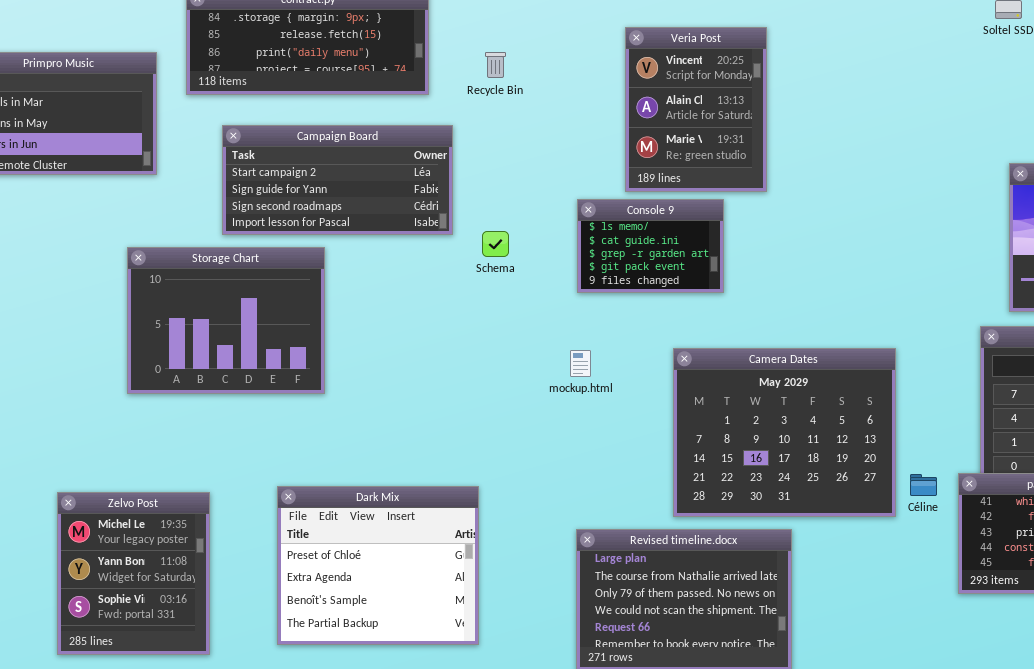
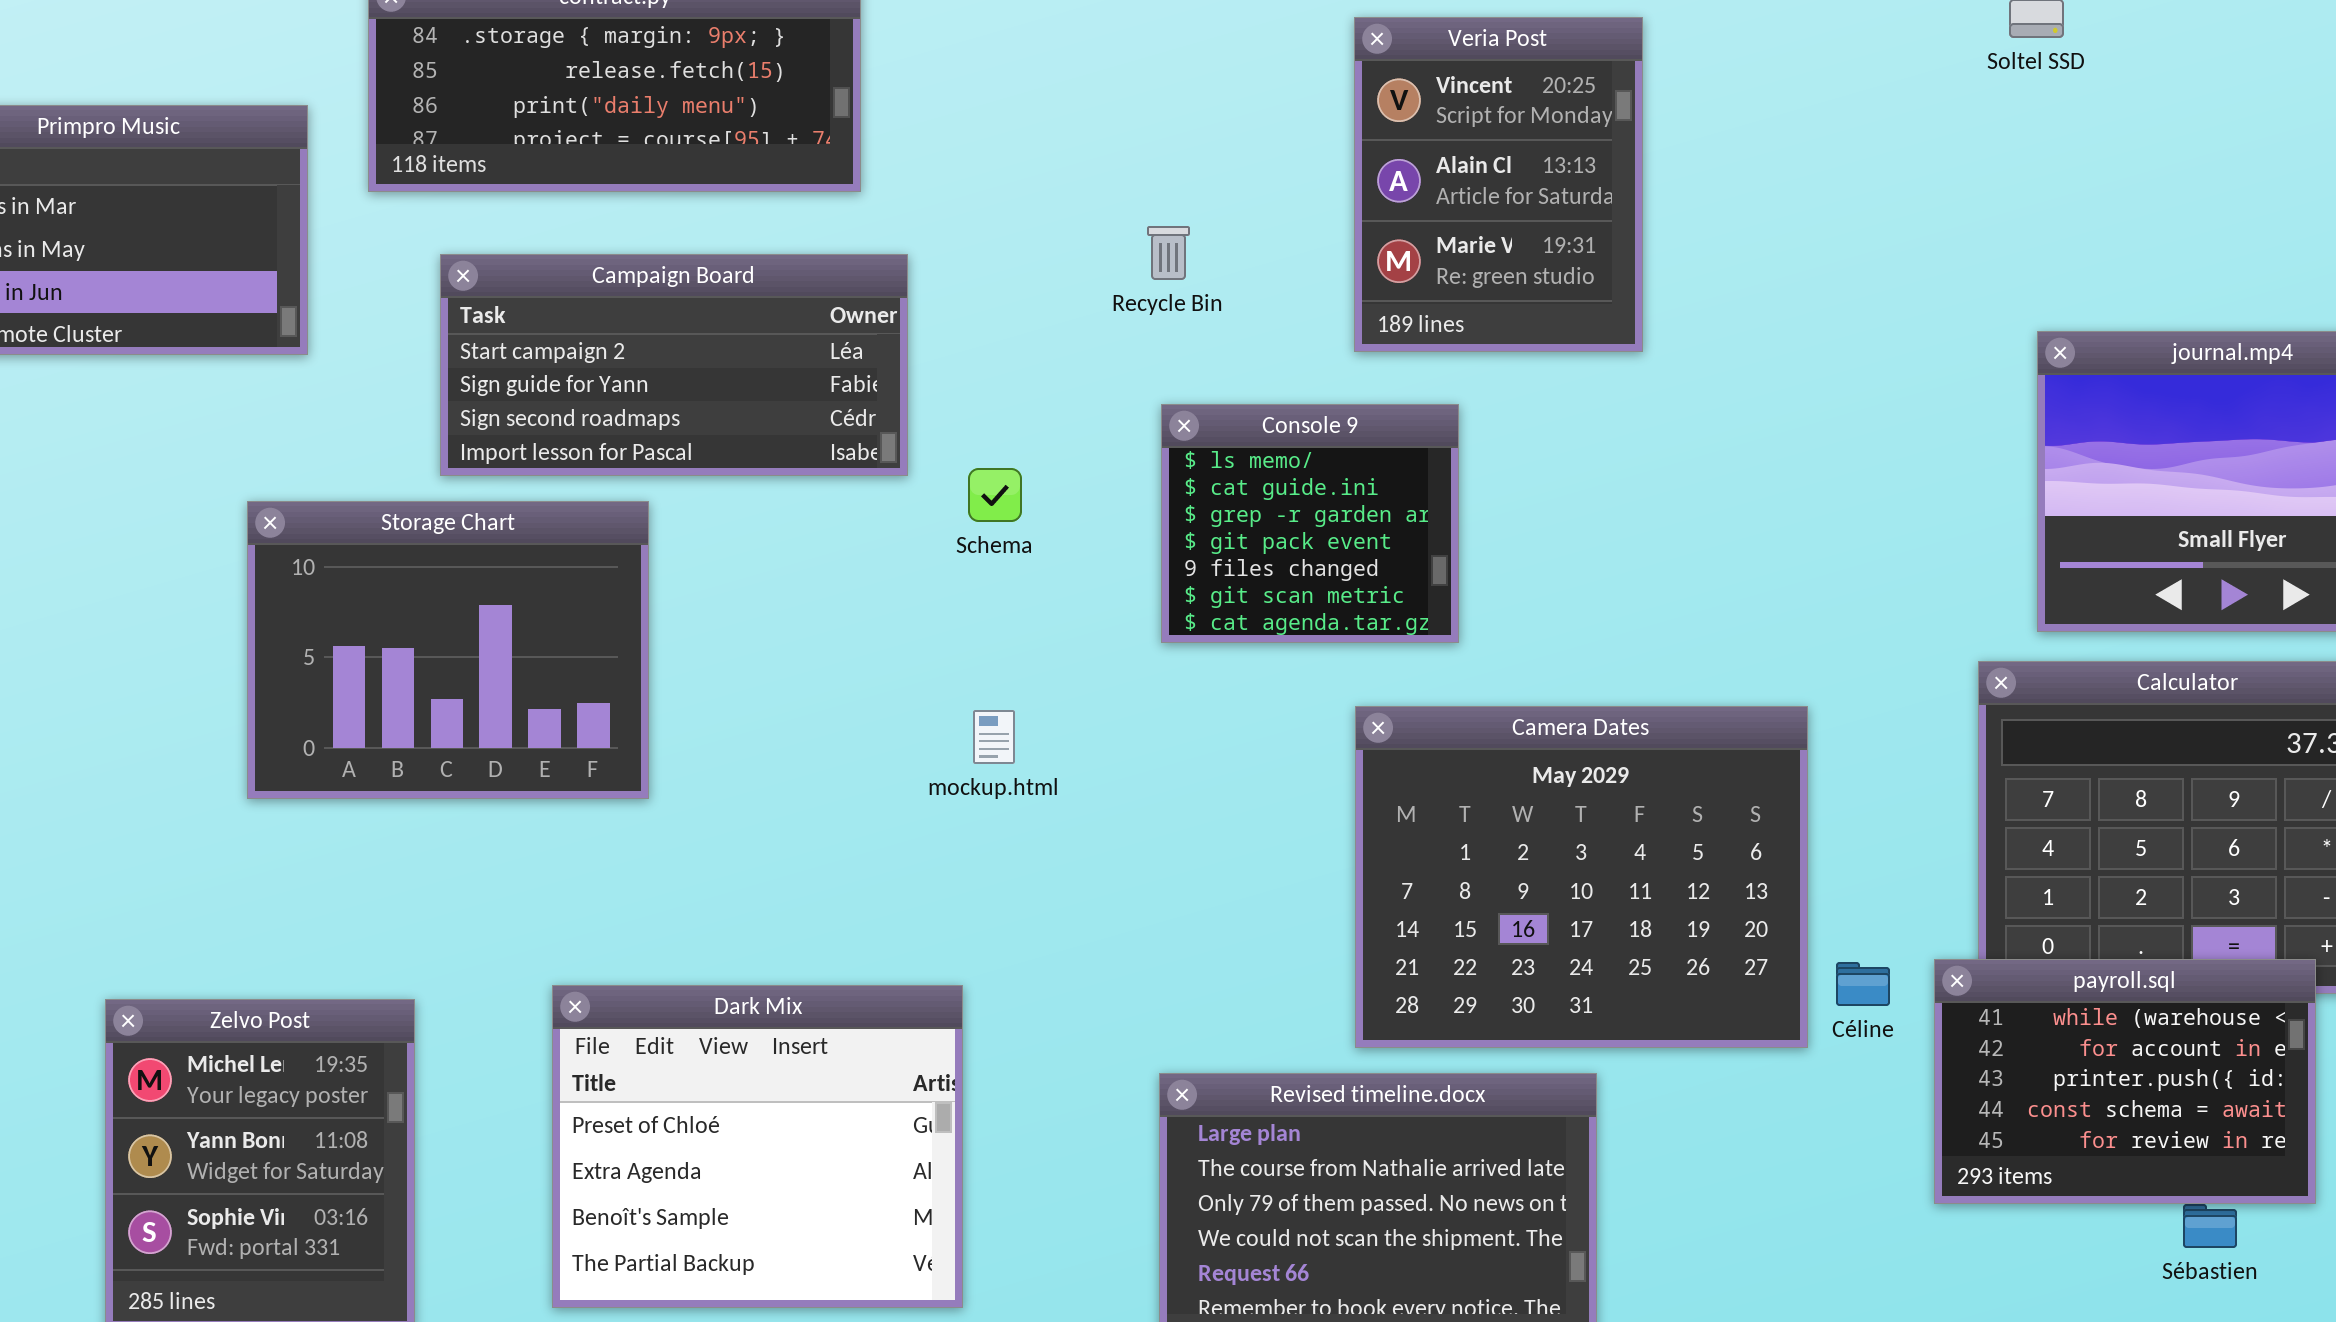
Veria Post: [625,27,767,192] -> [1354,17,1643,352], moved
Recycle Bin: [485,52,506,78] -> [1147,226,1190,280], moved
Console 9: [577,199,724,293] -> [1161,404,1459,643], resized
mockup.html: [570,350,591,377] -> [973,710,1015,764], moved

